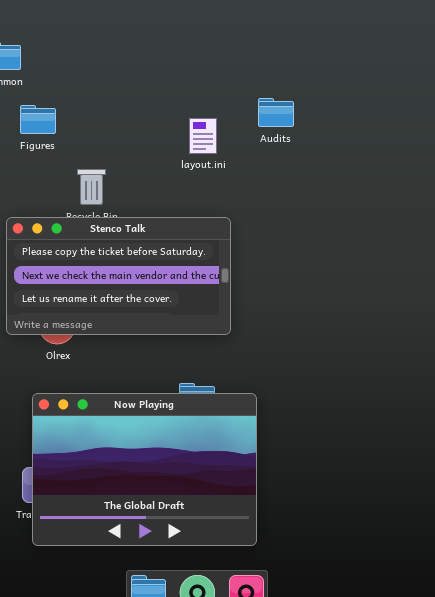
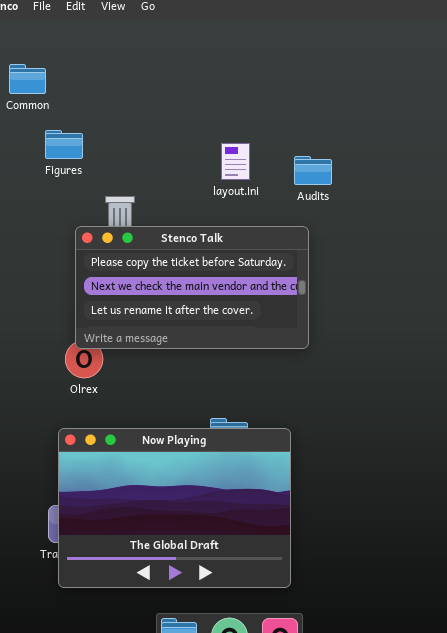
Audits: [258,98,294,127] -> [294,156,332,185], moved
Stenco Talk: [6,217,231,335] -> [75,226,309,349], moved

